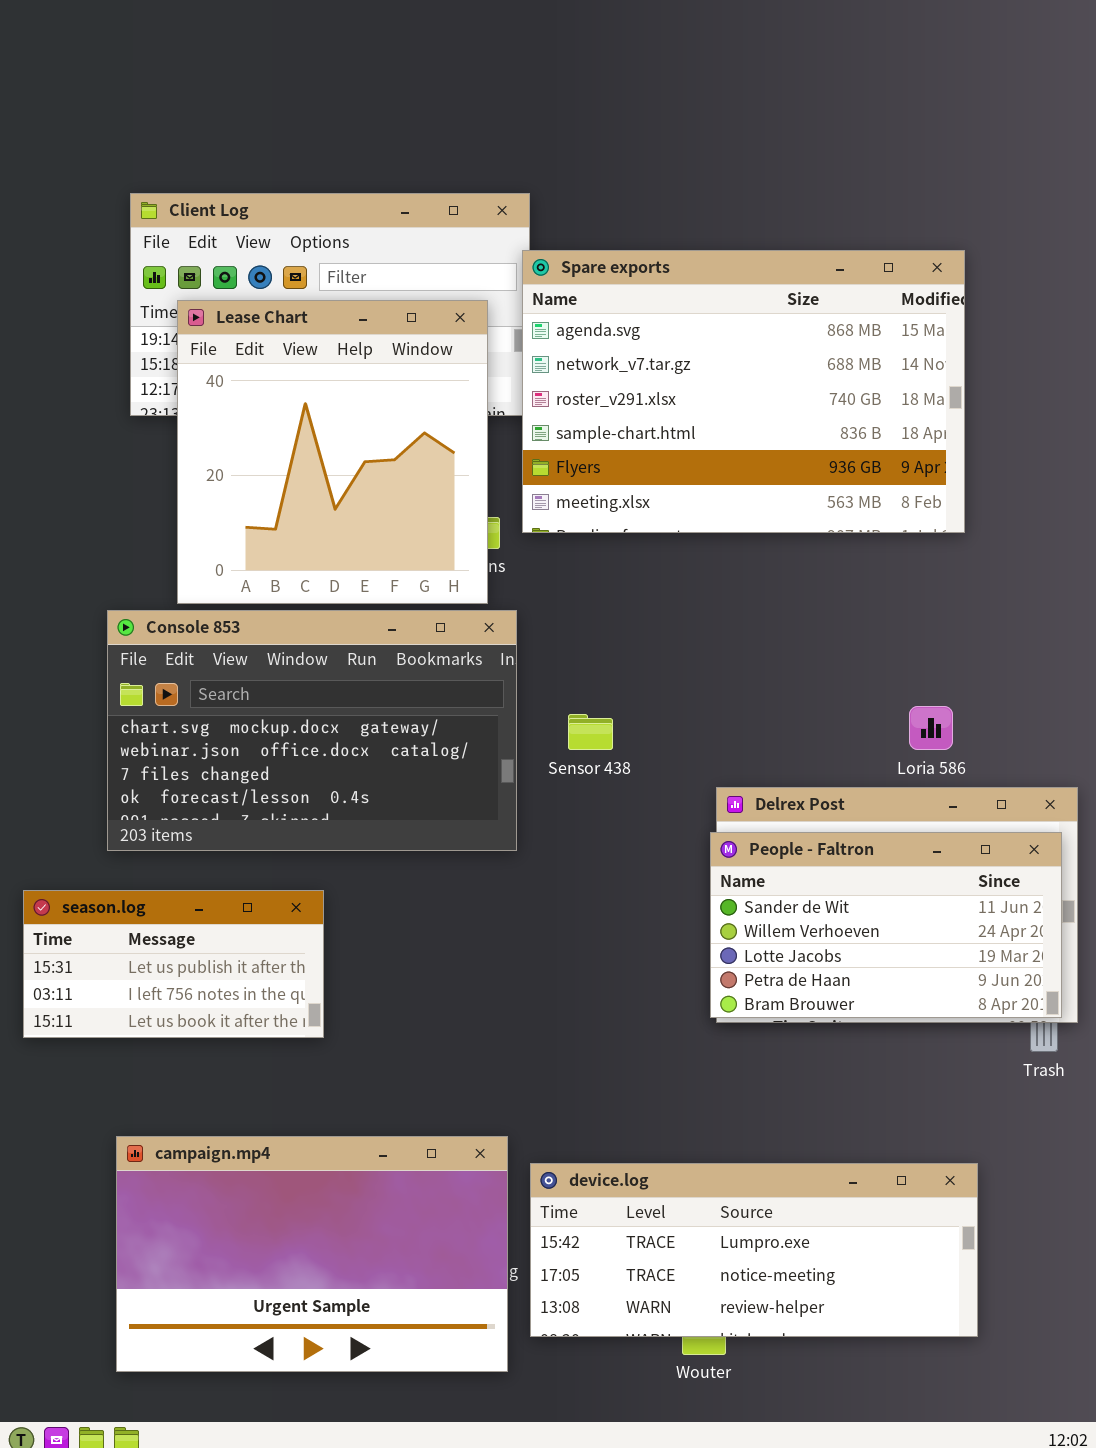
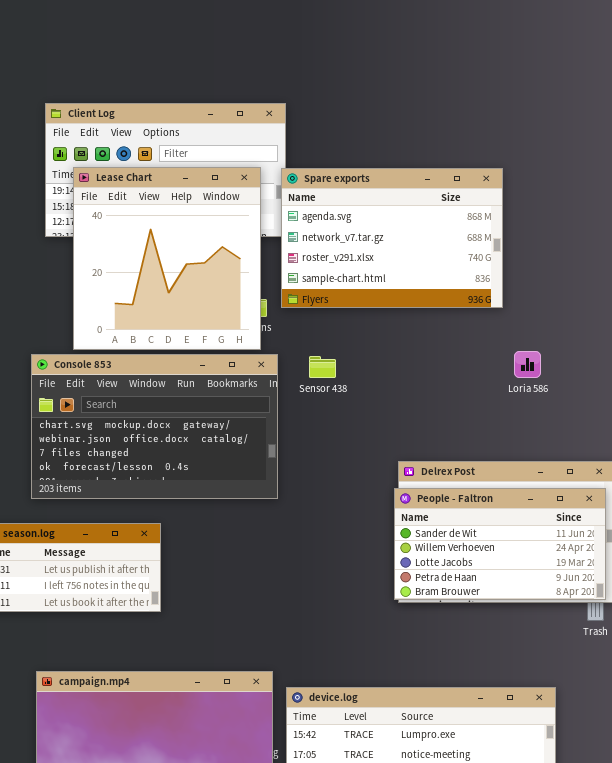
Spare exports: [522,250,965,533] -> [281,168,503,308], resized
Loria 586: [909,706,953,750] -> [514,351,541,378], moved
Sensor 438: [568,714,613,750] -> [309,356,336,378], moved

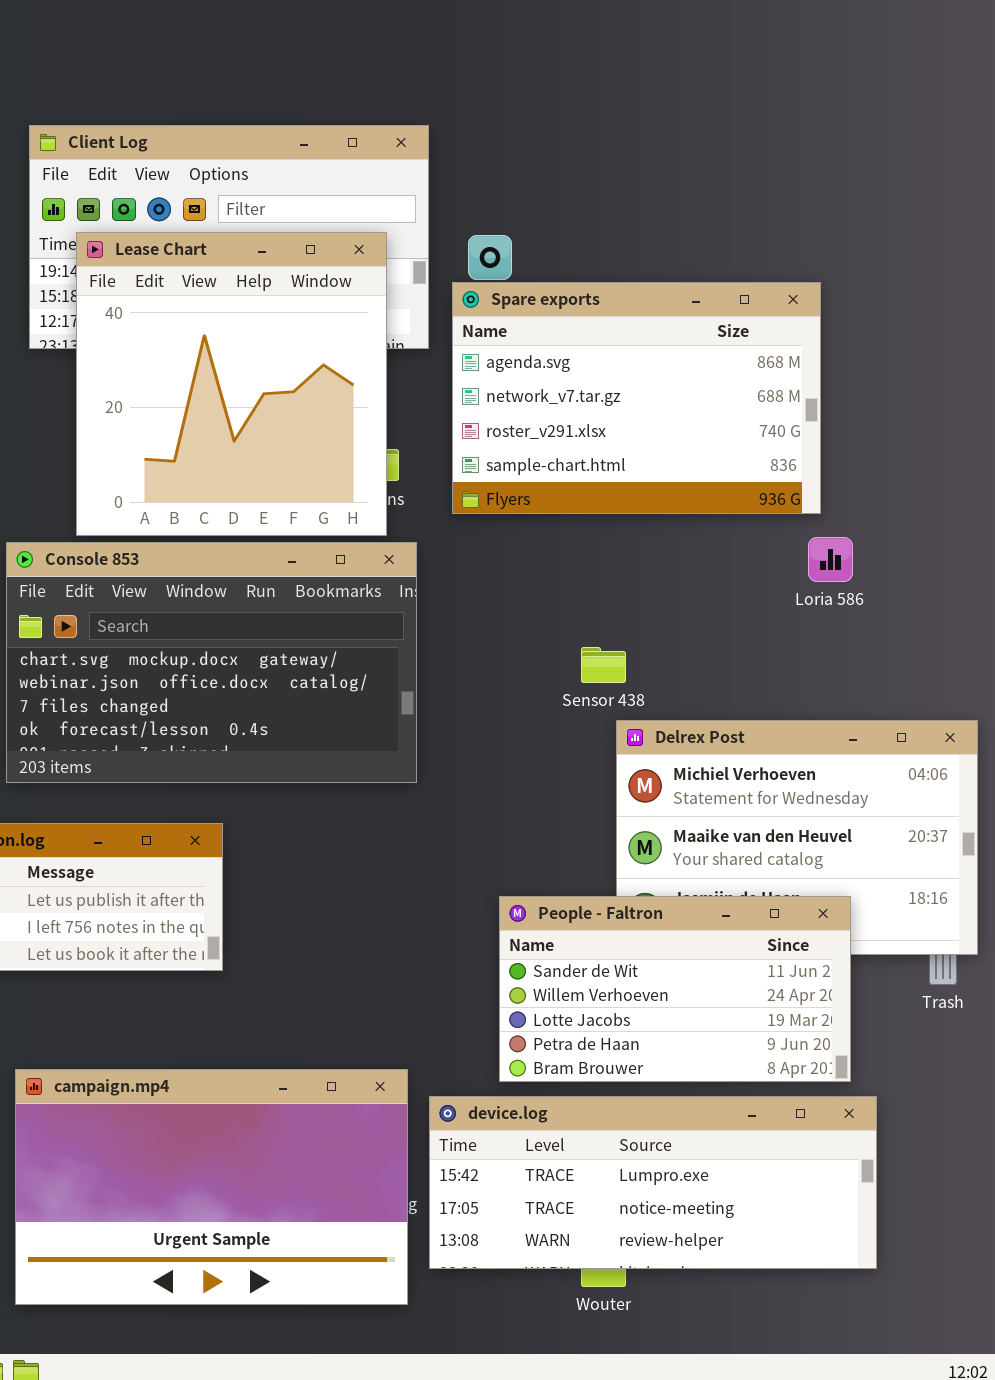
Spare exports: [281,168,503,308] -> [452,282,821,514], moved
Sensor 438: [309,356,336,378] -> [581,647,626,683], moved
People - Faltron: [394,488,606,600] -> [499,896,851,1082], moved

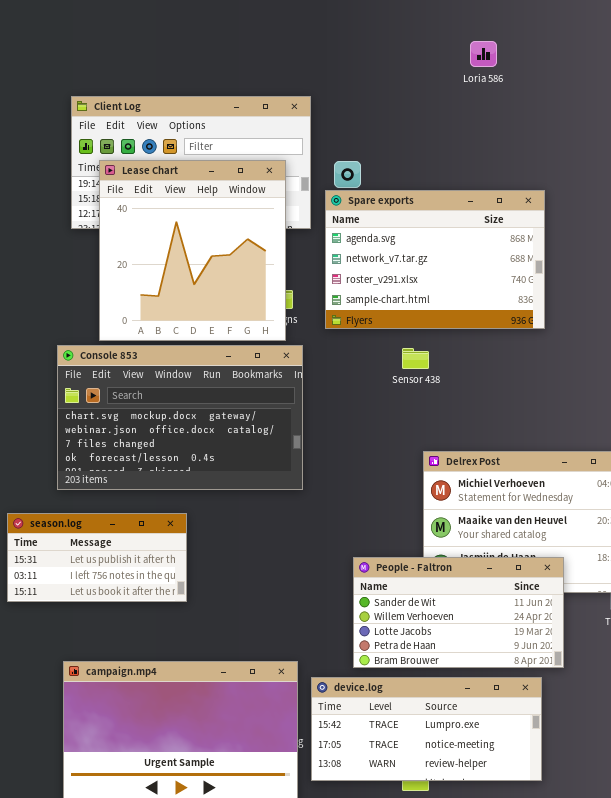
Loria 586: [808,537,853,582] -> [470,41,497,67], moved
Sensor 438: [581,647,626,683] -> [402,348,429,369], moved
device.log: [429,1096,877,1269] -> [311,677,542,781], resized

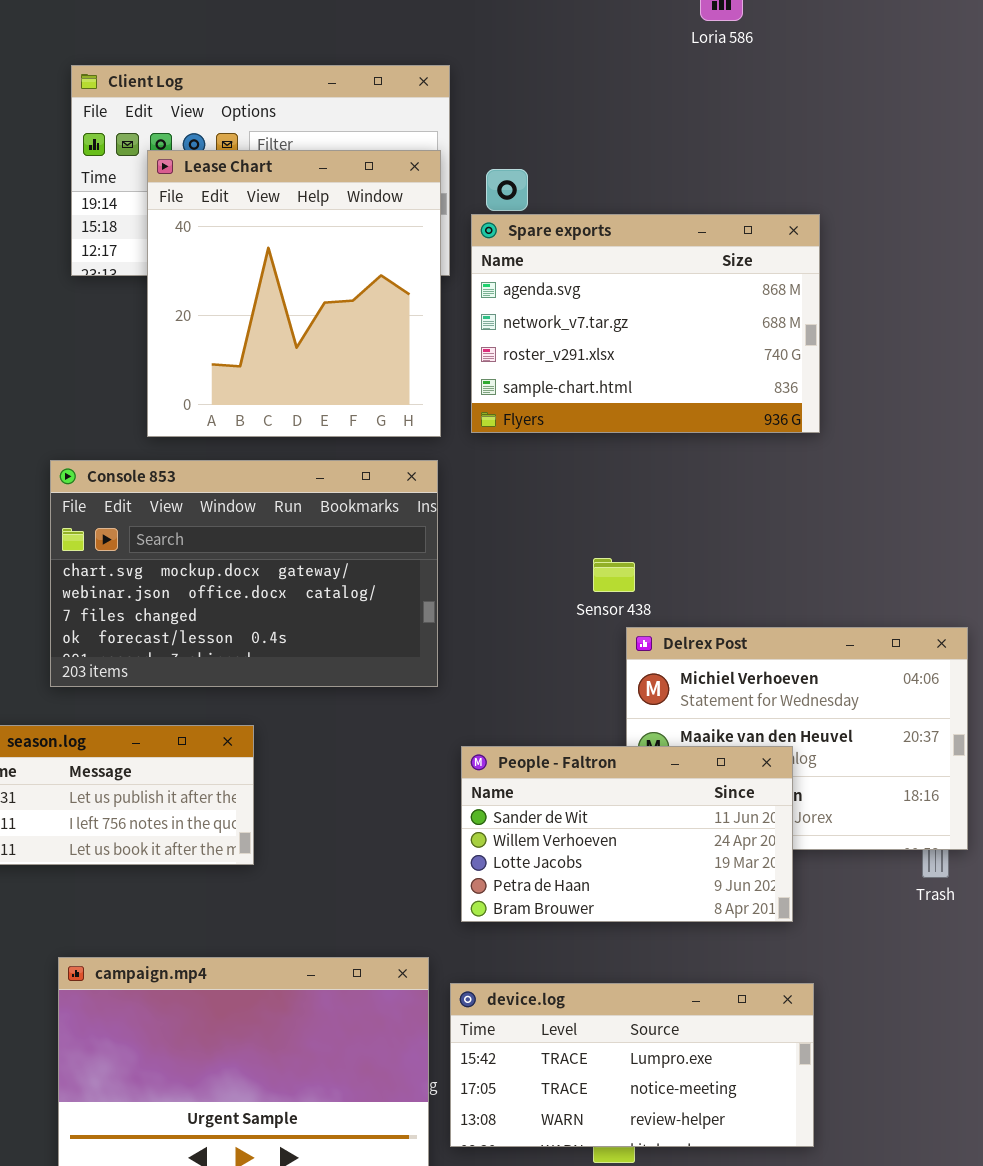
Lease Chart: [99,160,286,341] -> [147,150,441,437], moved
Sensor 438: [402,348,429,369] -> [593,558,635,592], moved
People - Faltron: [353,557,564,668] -> [461,746,793,922], moved

